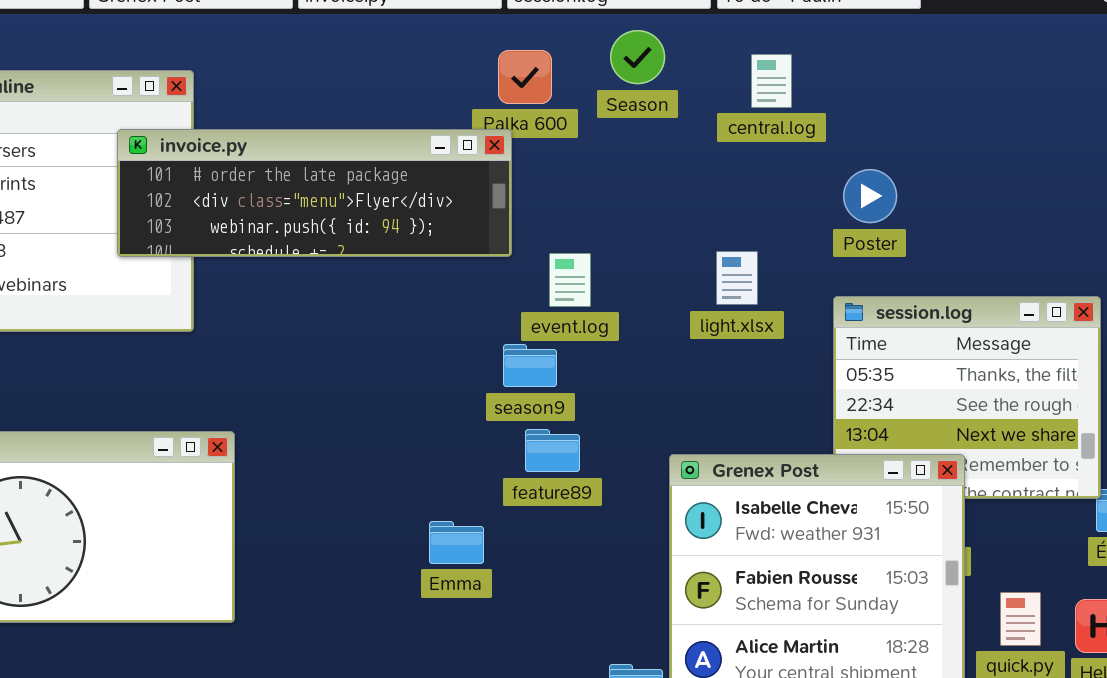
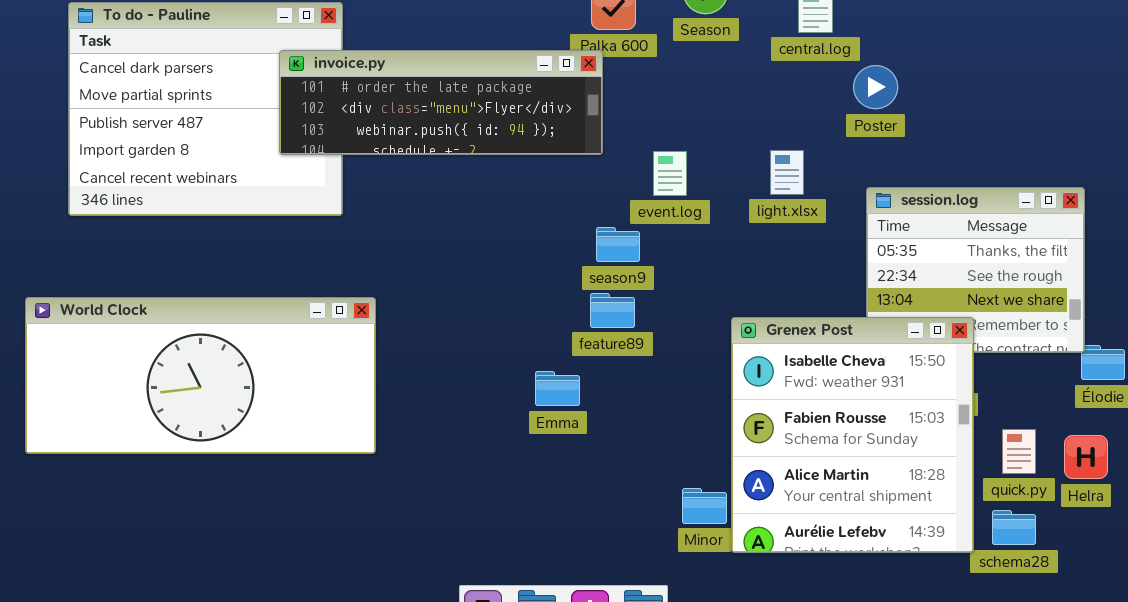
Poster: [843,169,897,223] -> [853,65,898,109], moved
event.log: [549,253,591,307] -> [653,151,687,196], moved
feature89: [525,429,580,472] -> [590,293,635,328], moved

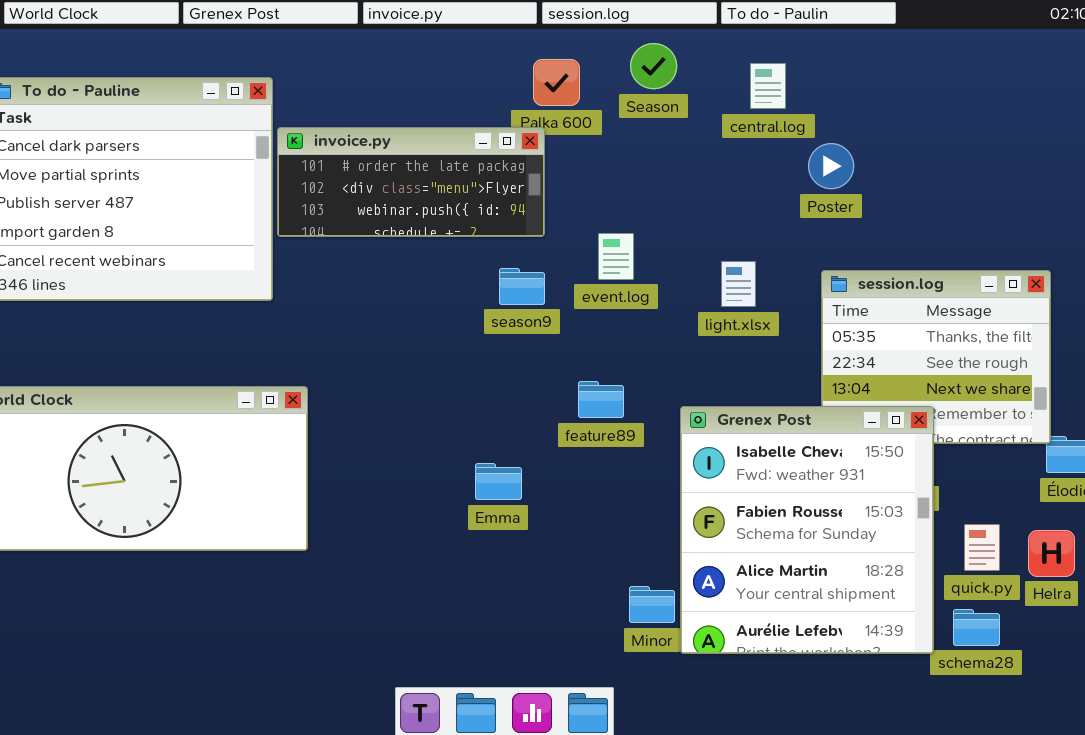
invoice.py: [279,50,603,155] -> [277,127,545,237], resized
light.xlsx: [770,150,804,195] -> [721,261,756,307], moved
season9: [596,227,640,262] -> [499,268,545,305], moved
feature89: [590,293,635,328] -> [578,381,624,418], moved

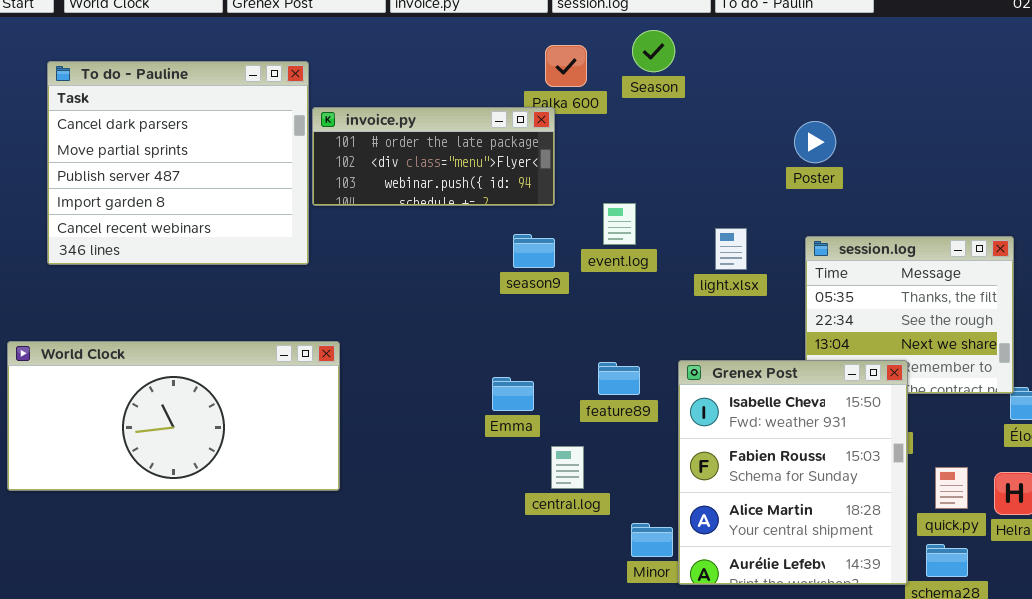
central.log: [750,63,786,109] -> [551,446,584,489], moved
feature89: [578,381,624,418] -> [598,362,640,395], moved
Emma: [475,463,522,500] -> [492,377,534,411], moved

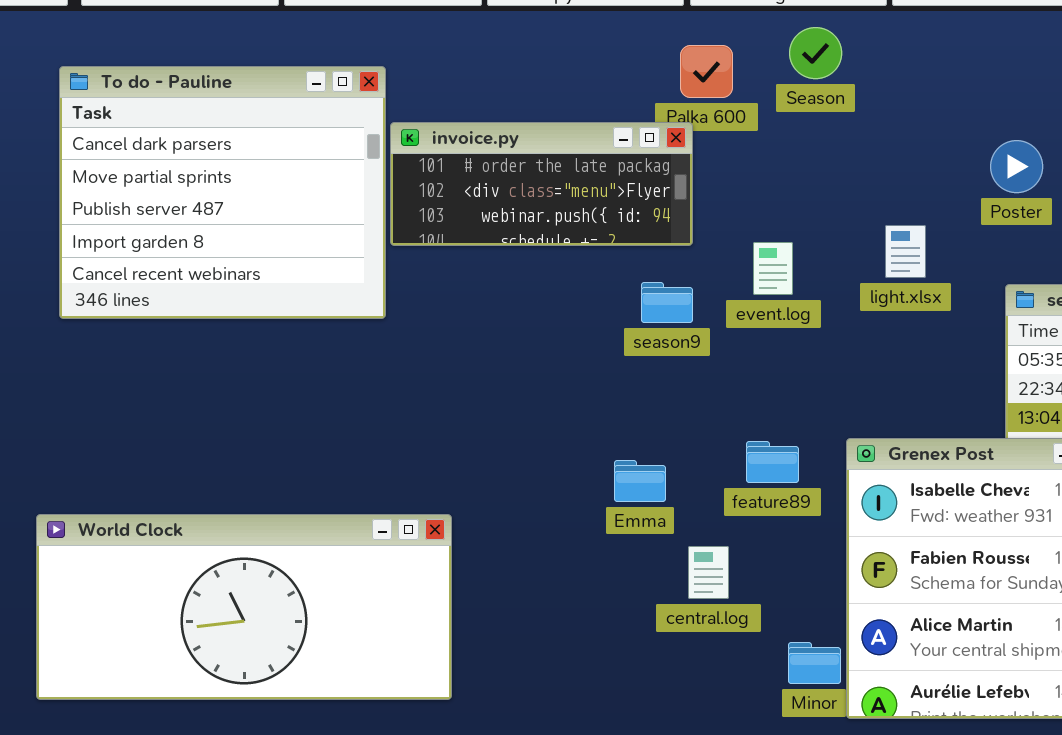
light.xlsx: [715,228,747,270] -> [885,225,926,278], moved
World Clock: [7,341,340,491] -> [36,514,452,700], moved

